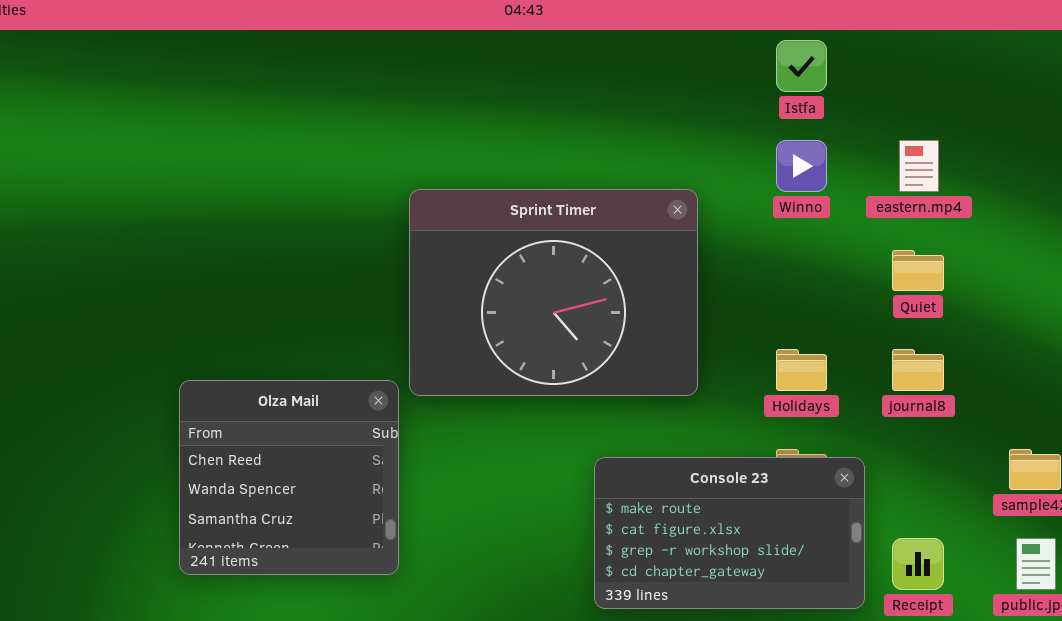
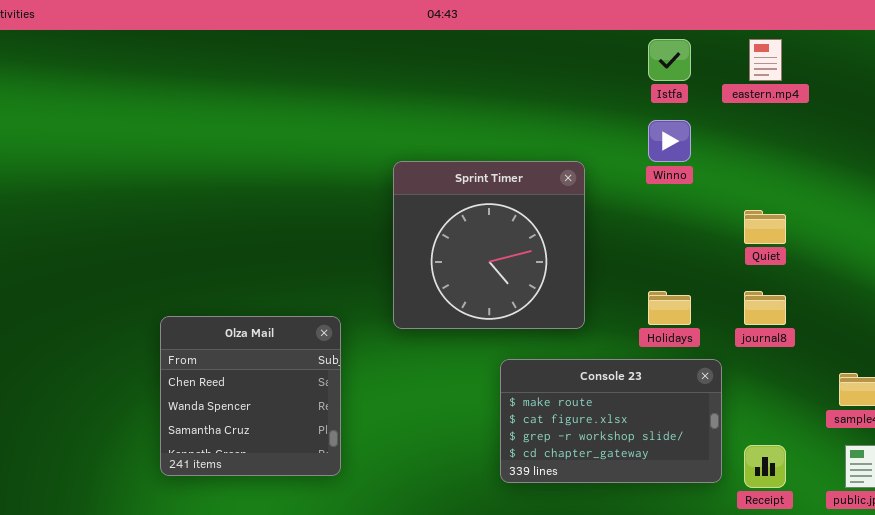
eastern.mp4: [899,140,939,192] -> [749,39,782,81], moved
Sprint Timer: [409,189,698,396] -> [393,161,585,329], resized
Console 23: [594,457,865,609] -> [500,359,722,483], moved

